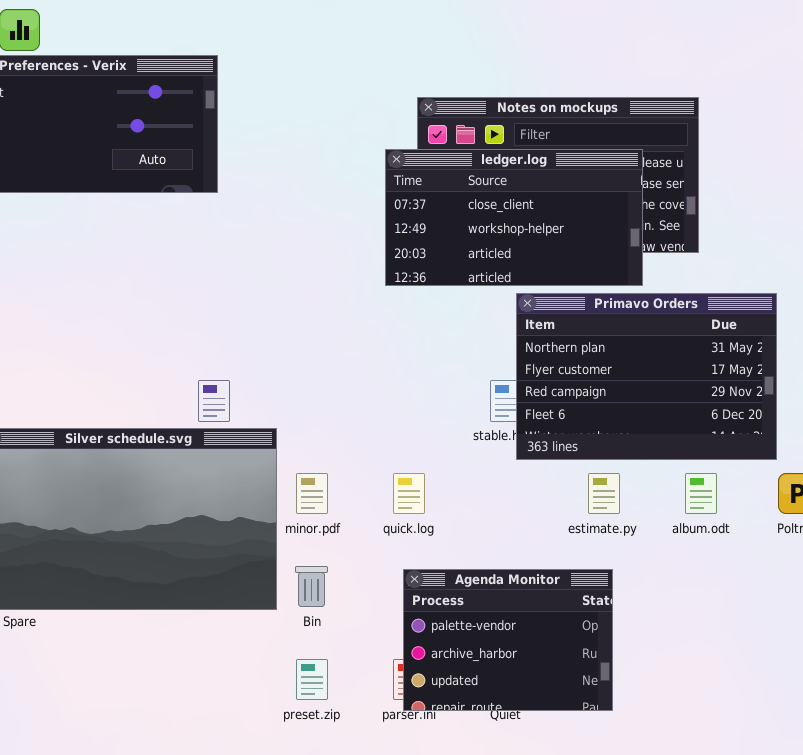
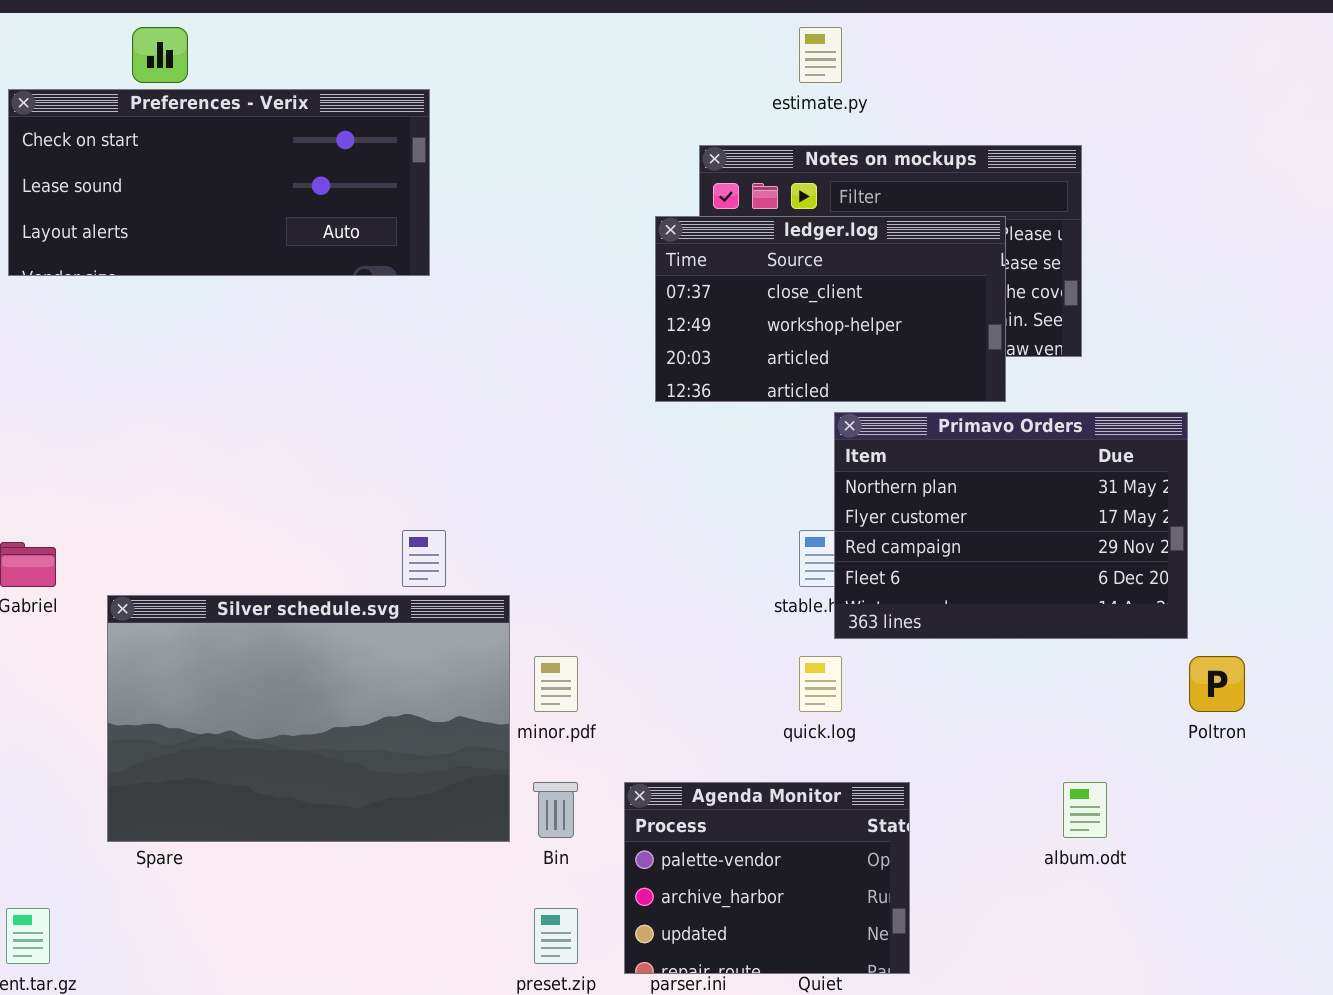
quick.log: [393,473,425,514] -> [799,656,842,712], moved
estimate.py: [588,473,620,514] -> [799,27,842,83], moved
album.odt: [685,473,717,514] -> [1063,782,1107,838], moved
Agenda Monitor: [403,569,613,711] -> [624,782,910,974], moved

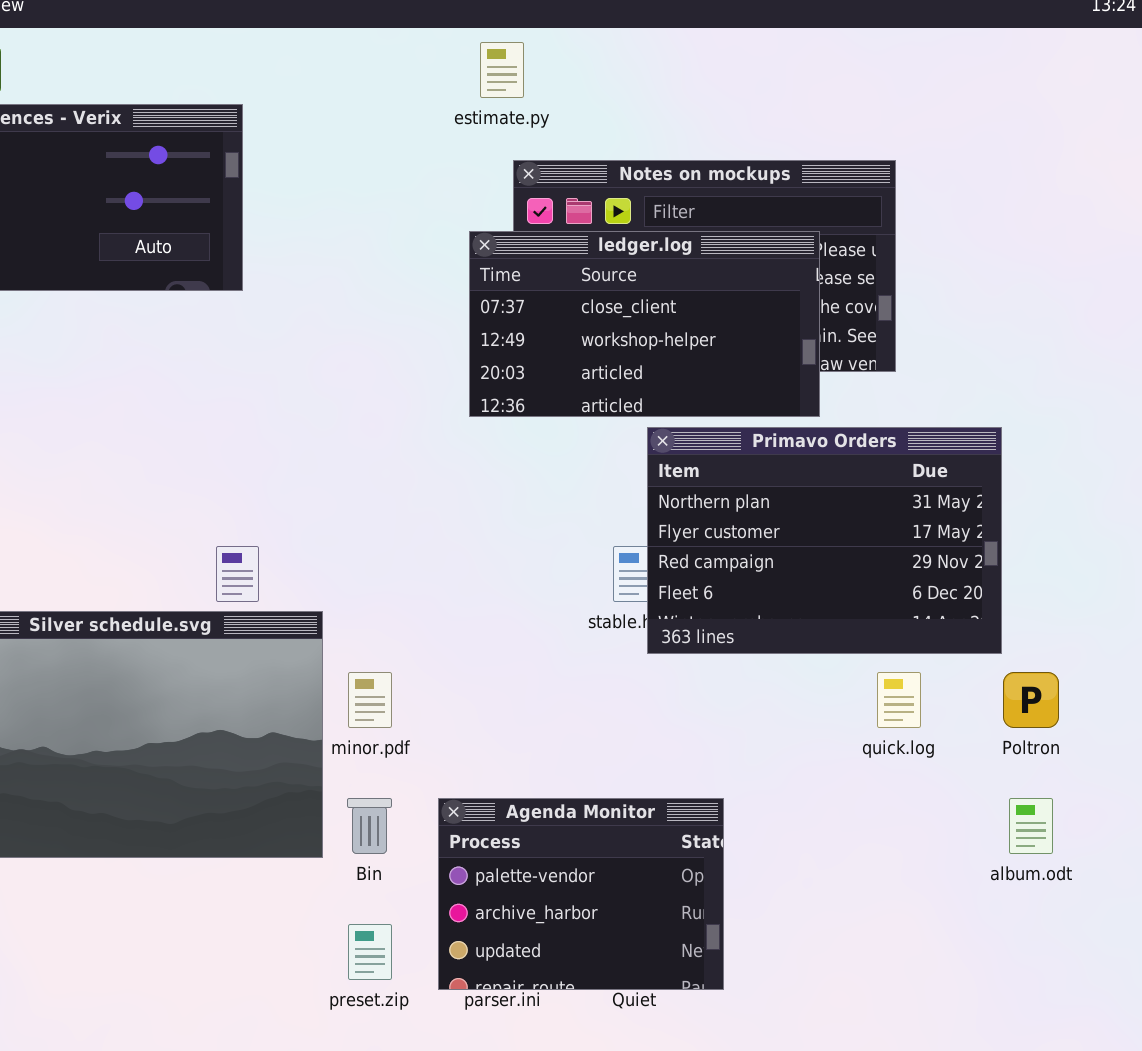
estimate.py: [799,27,842,83] -> [480,42,524,98], moved
quick.log: [799,656,842,712] -> [877,672,921,728], moved
album.odt: [1063,782,1107,838] -> [1009,798,1053,854], moved

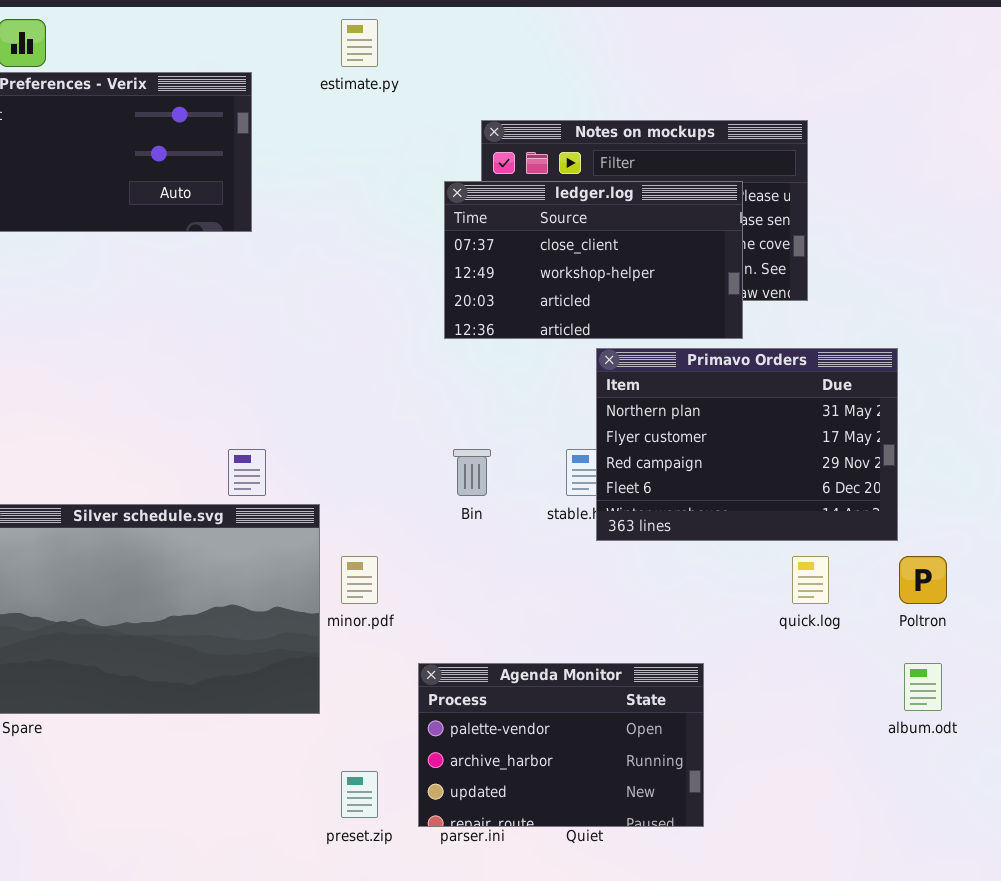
estimate.py: [480,42,524,98] -> [341,19,378,67], moved
Bin: [347,798,392,854] -> [453,449,491,496], moved
Agenda Monitor: [438,798,724,990] -> [418,663,704,827], resized

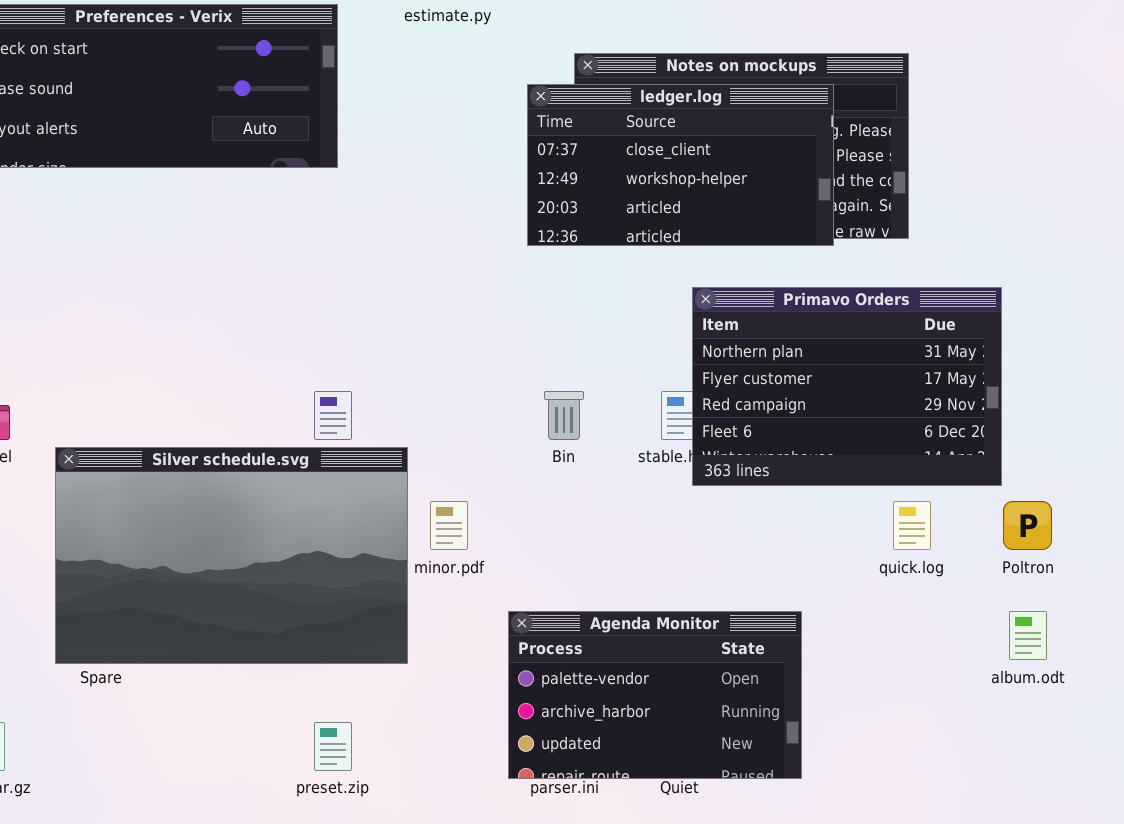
ledger.log: [444,181,743,339] -> [527,84,834,246], moved
preset.zip: [341,771,378,818] -> [314,722,352,771], moved

